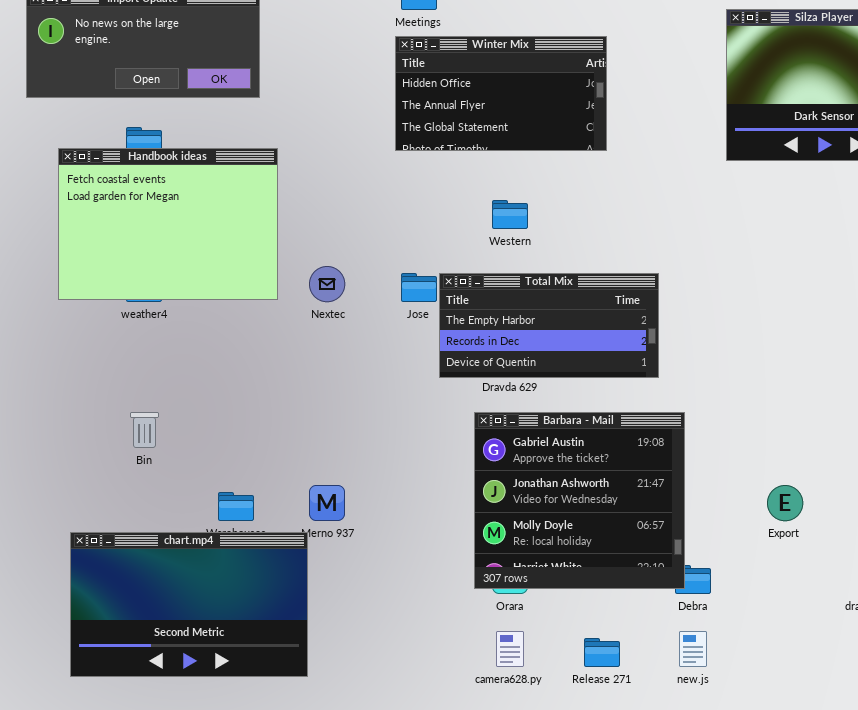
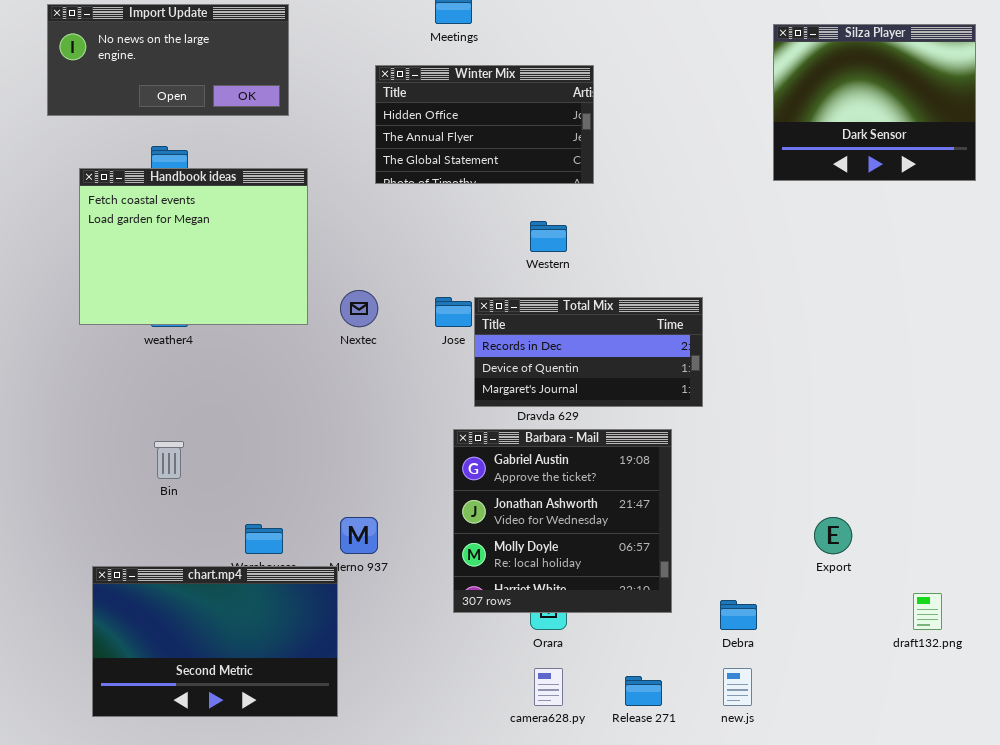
Winter Mix: [395,36,607,151] -> [375,65,594,184], moved
Total Mix: [439,273,659,378] -> [474,297,703,407], scrolled down 1 row
Barbara - Mail: [474,412,685,589] -> [453,429,672,613], moved

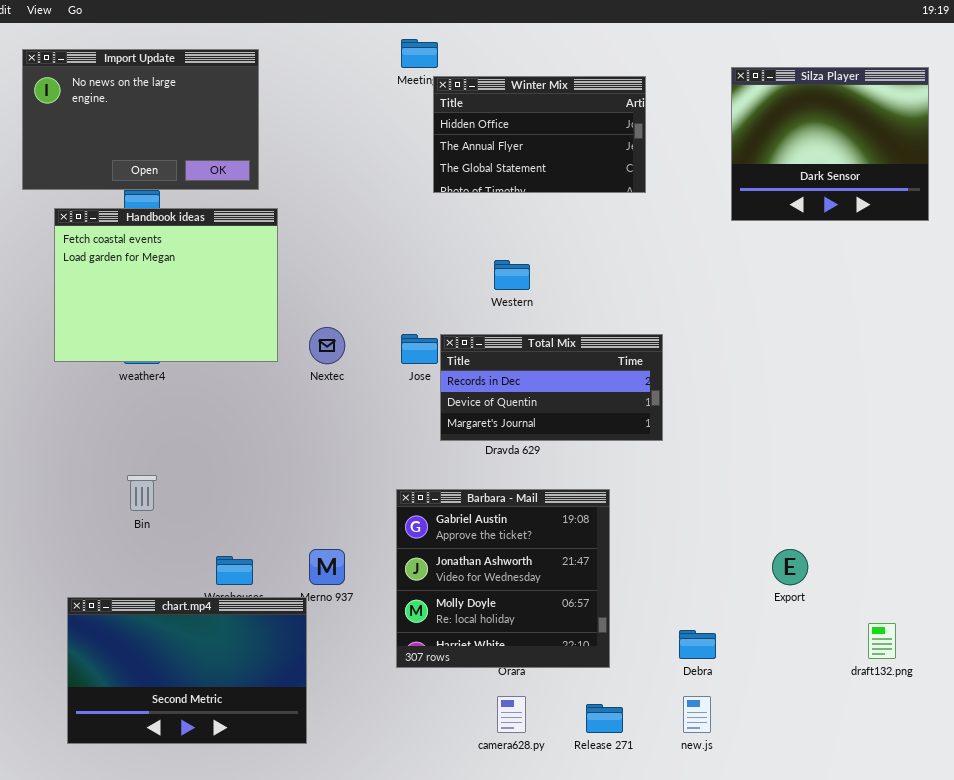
Import Update: [47,4,289,116] -> [22,49,259,190], resized
Winter Mix: [375,65,594,184] -> [433,76,646,193], moved
Barbara - Mail: [453,429,672,613] -> [396,489,610,668], moved

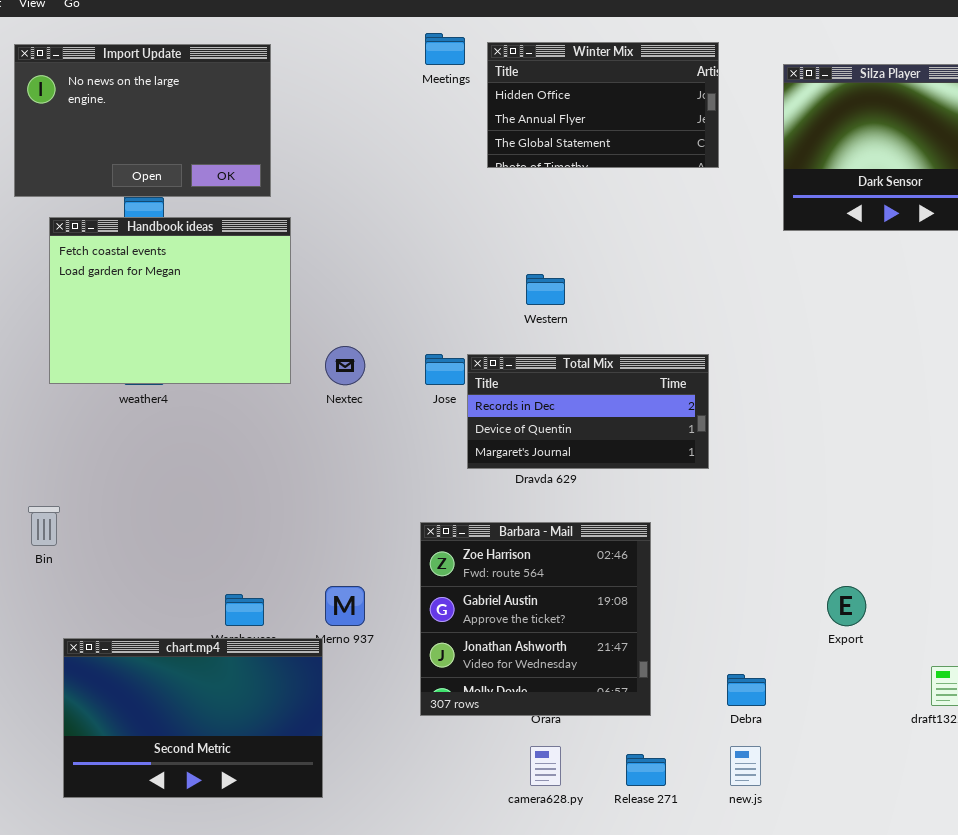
Winter Mix: [433,76,646,193] -> [487,42,719,168], moved
Bin: [127,475,157,511] -> [28,506,60,546], moved
Barbara - Mail: [396,489,610,668] -> [420,522,651,716], scrolled up 1 row

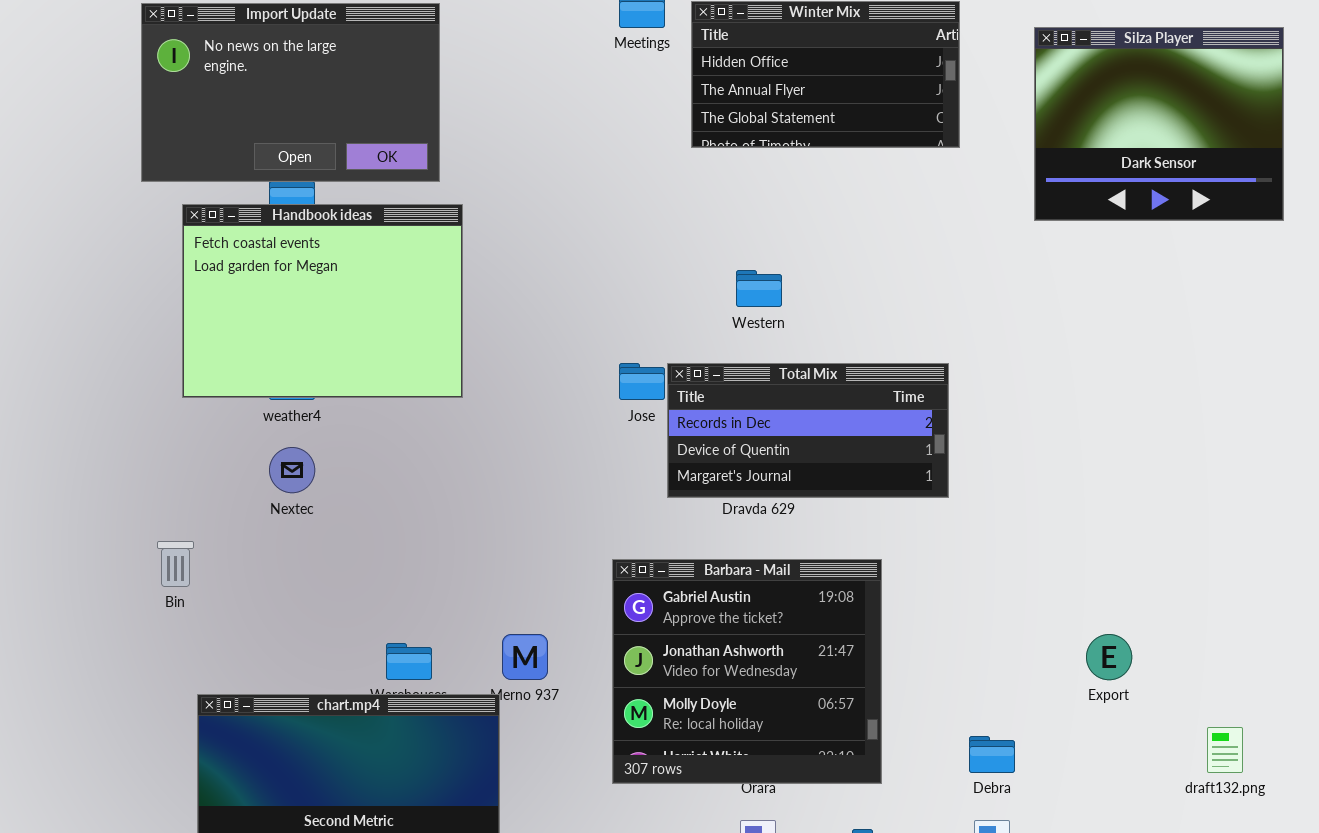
Nextec: [325,346,365,385] -> [269,447,315,493], moved
Barbara - Mail: [420,522,651,716] -> [612,559,882,784], scrolled down 1 row

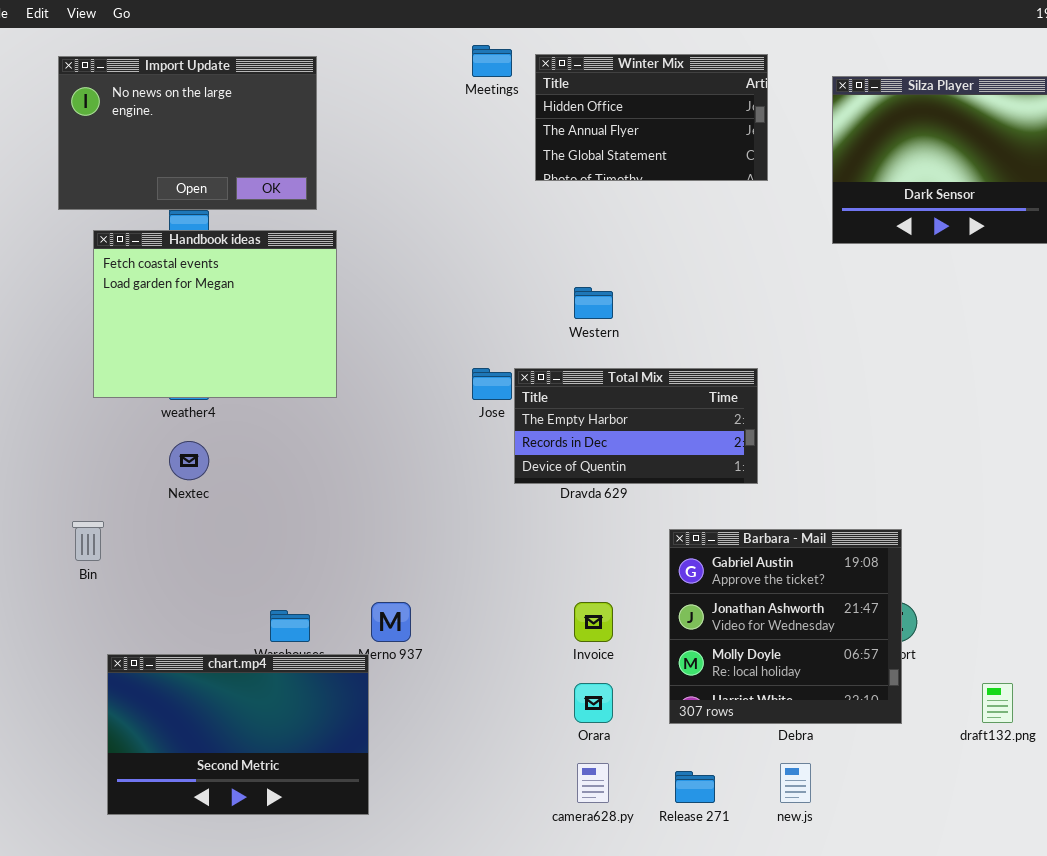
Total Mix: [667,363,949,498] -> [514,368,758,484], scrolled up 1 row
Barbara - Mail: [612,559,882,784] -> [669,529,902,724], moved

